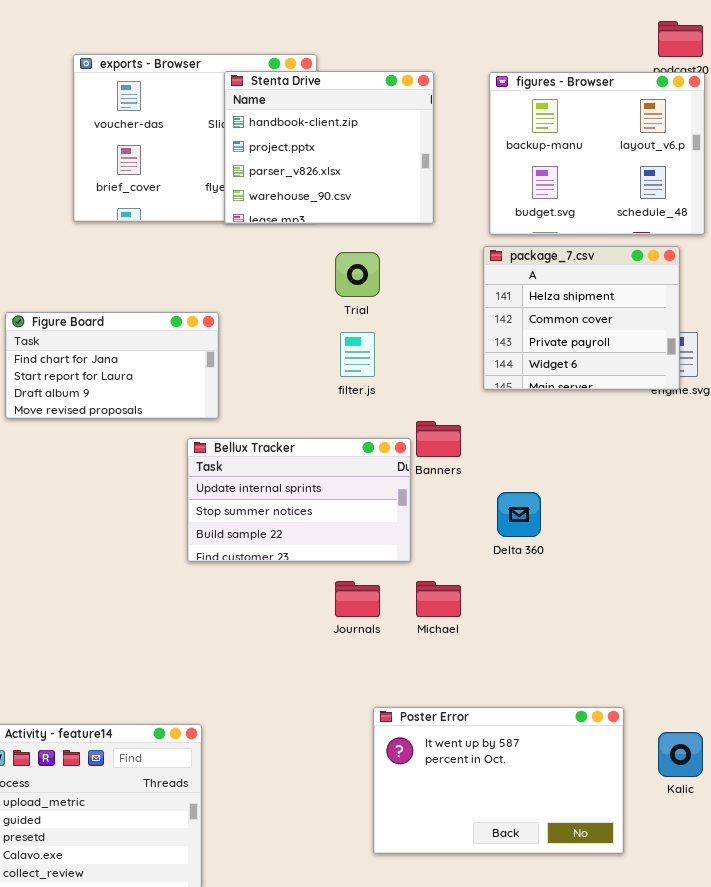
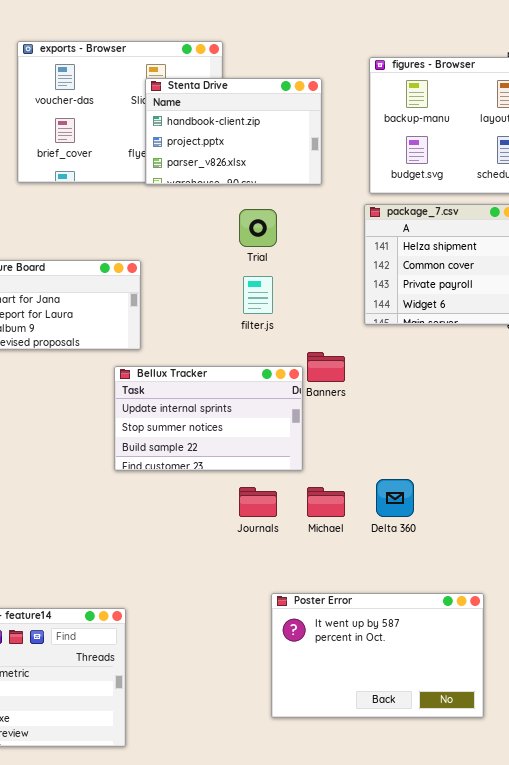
Stenta Drive: [224,71,434,224] -> [145,78,322,185], resized
Delta 360: [497,492,541,537] -> [376,479,414,517], moved

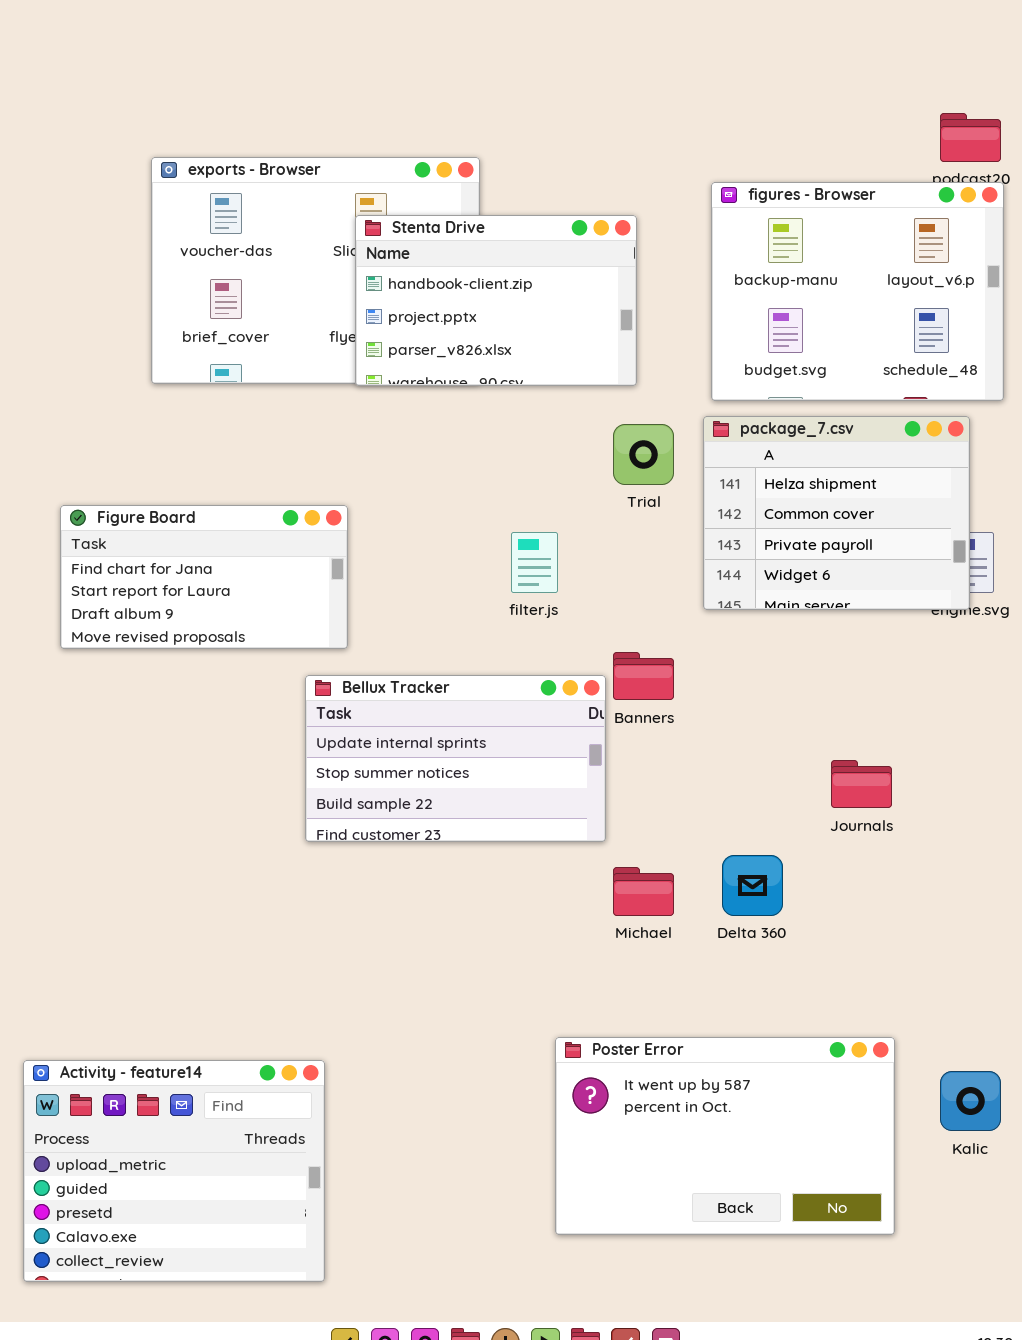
Trial: [239,209,277,247] -> [613,424,674,485], moved
Journals: [239,487,277,517] -> [831,760,892,808], moved

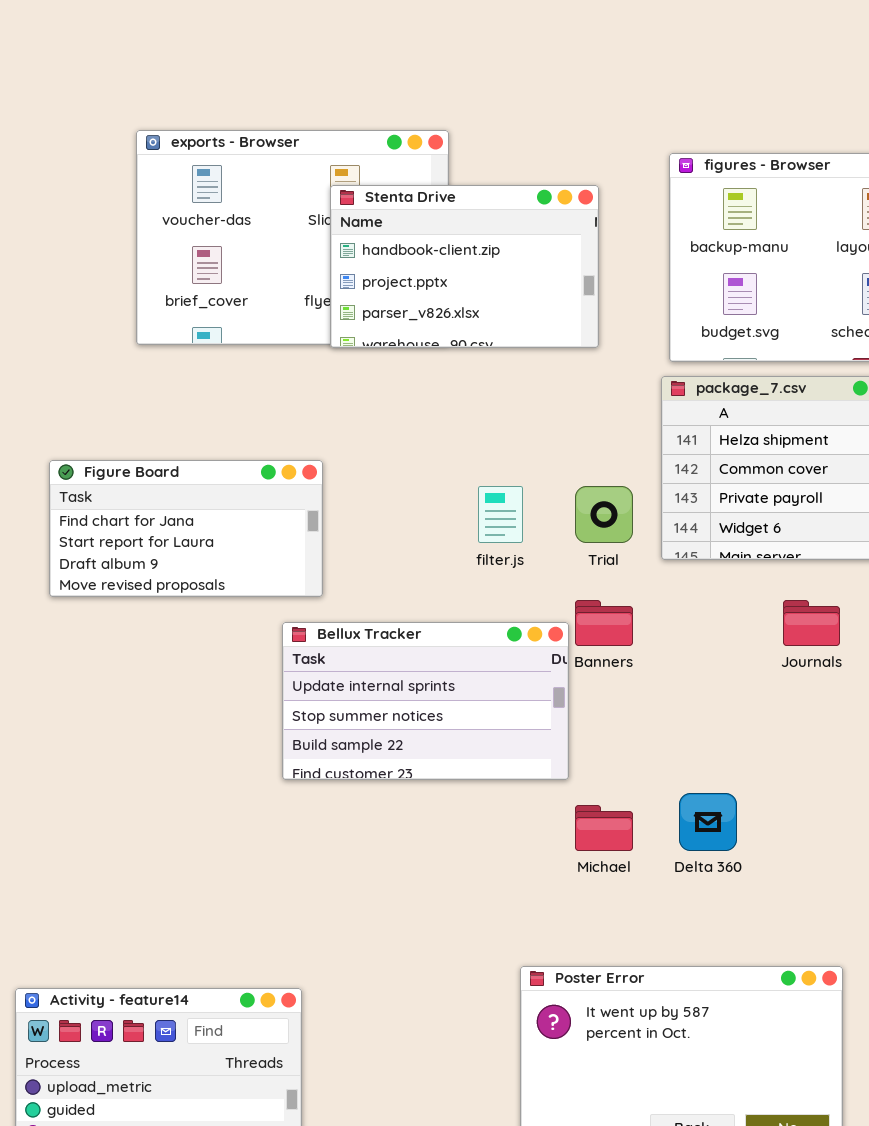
Trial: [613,424,674,485] -> [575,486,633,543], moved
Journals: [831,760,892,808] -> [783,600,840,646], moved

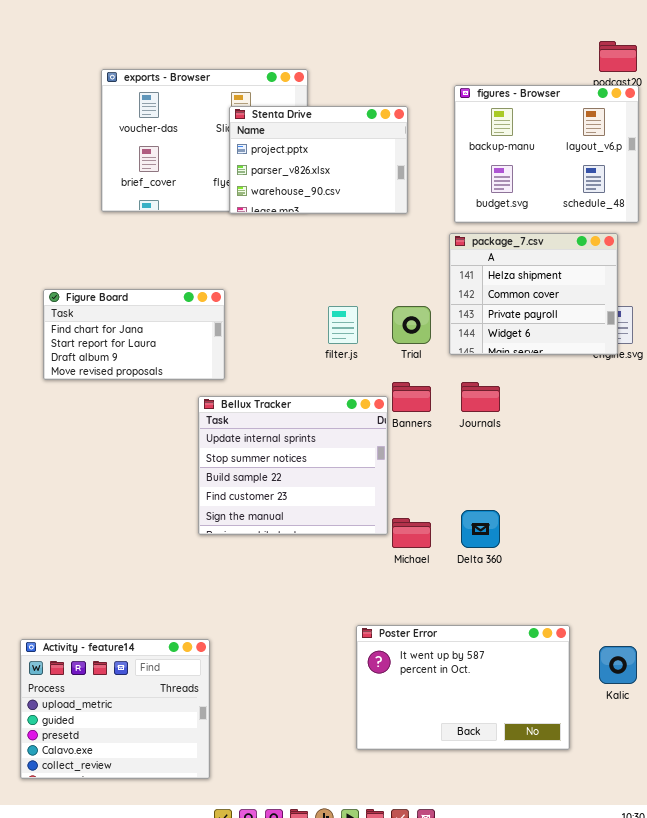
Stenta Drive: [330,185,599,348] -> [229,106,408,214], scrolled down 1 row
Journals: [783,600,840,646] -> [461,382,500,412], moved
Bellux Tracker: [282,622,569,780] -> [198,396,388,535], resized

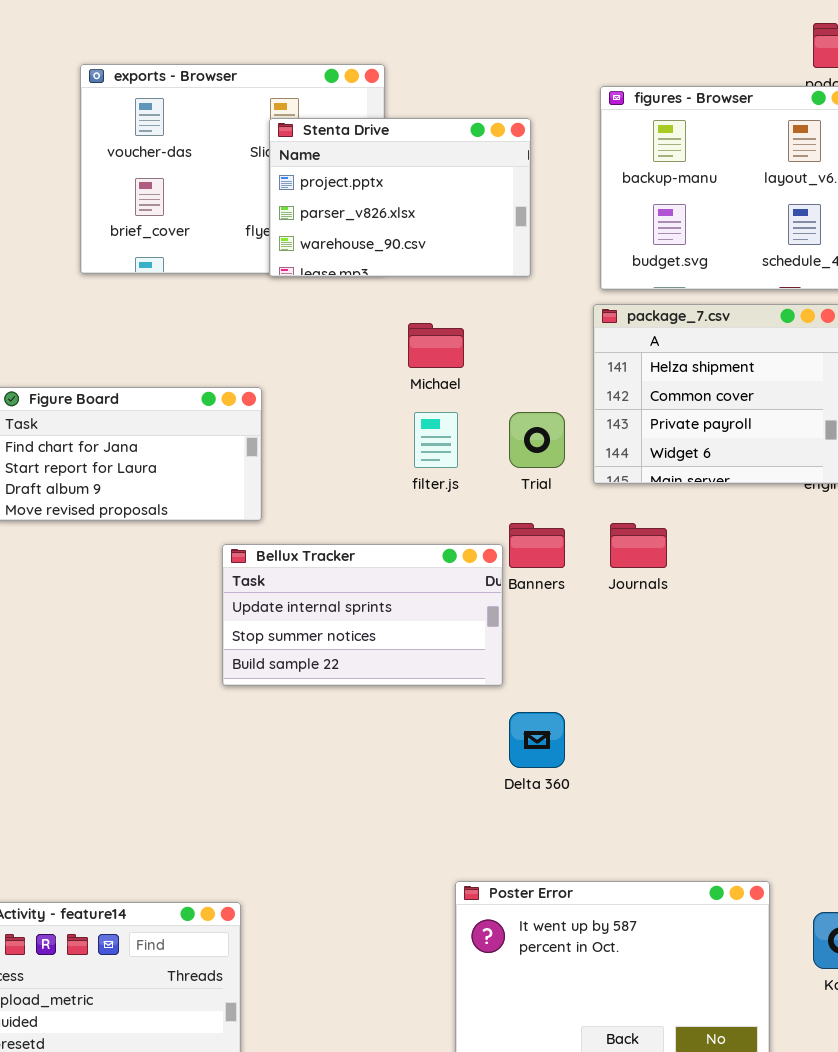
Bellux Tracker: [198,396,388,535] -> [222,544,503,686], resized
Delta 360: [461,510,500,548] -> [509,712,565,768], moved
Michael: [392,518,431,548] -> [408,323,464,368], moved

